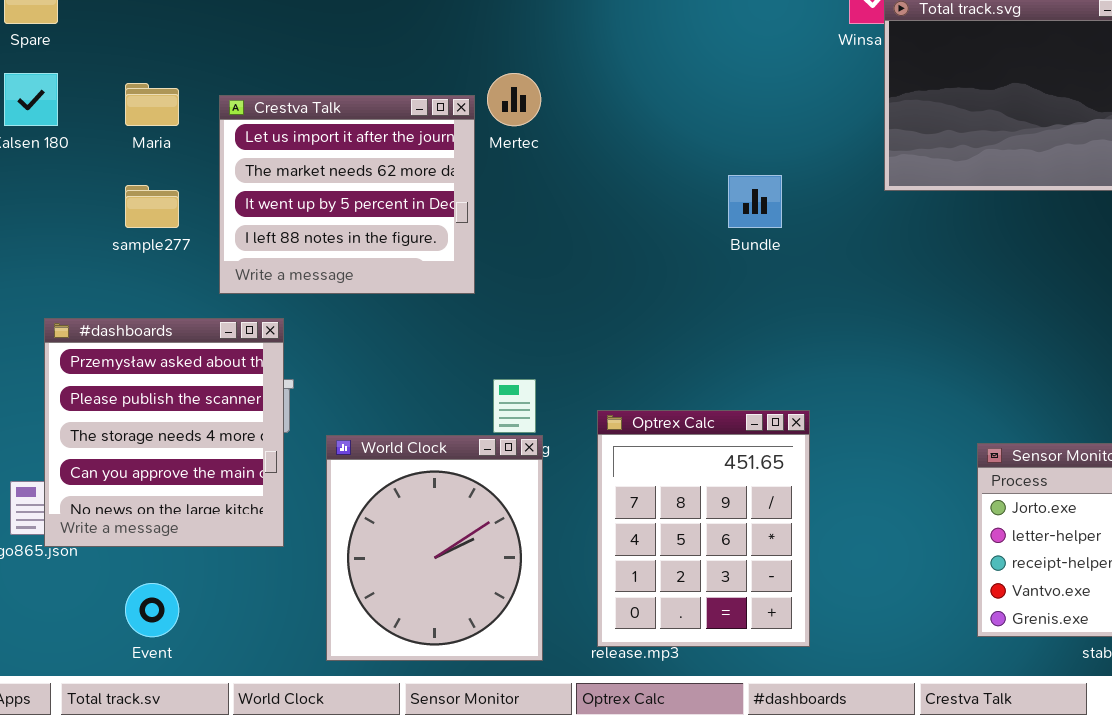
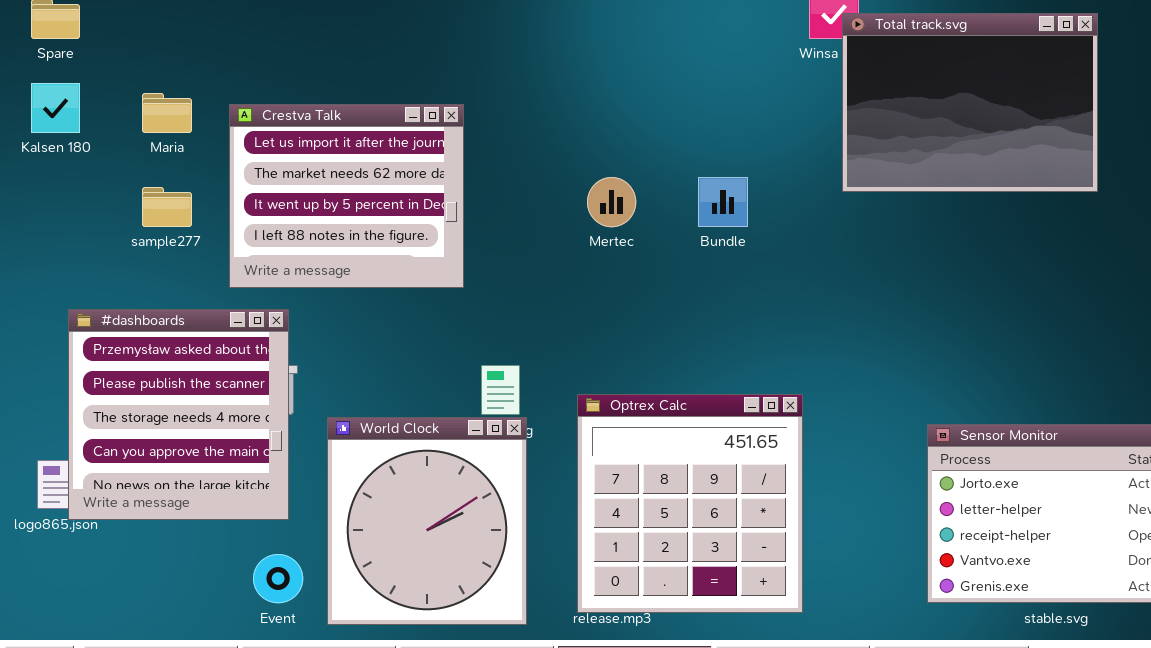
Mertec: [487,73,541,126] -> [587,177,636,227], moved
Optrex Calc: [597,410,810,647] -> [577,394,803,613], resized
Event: [125,583,179,637] -> [253,554,303,603], moved

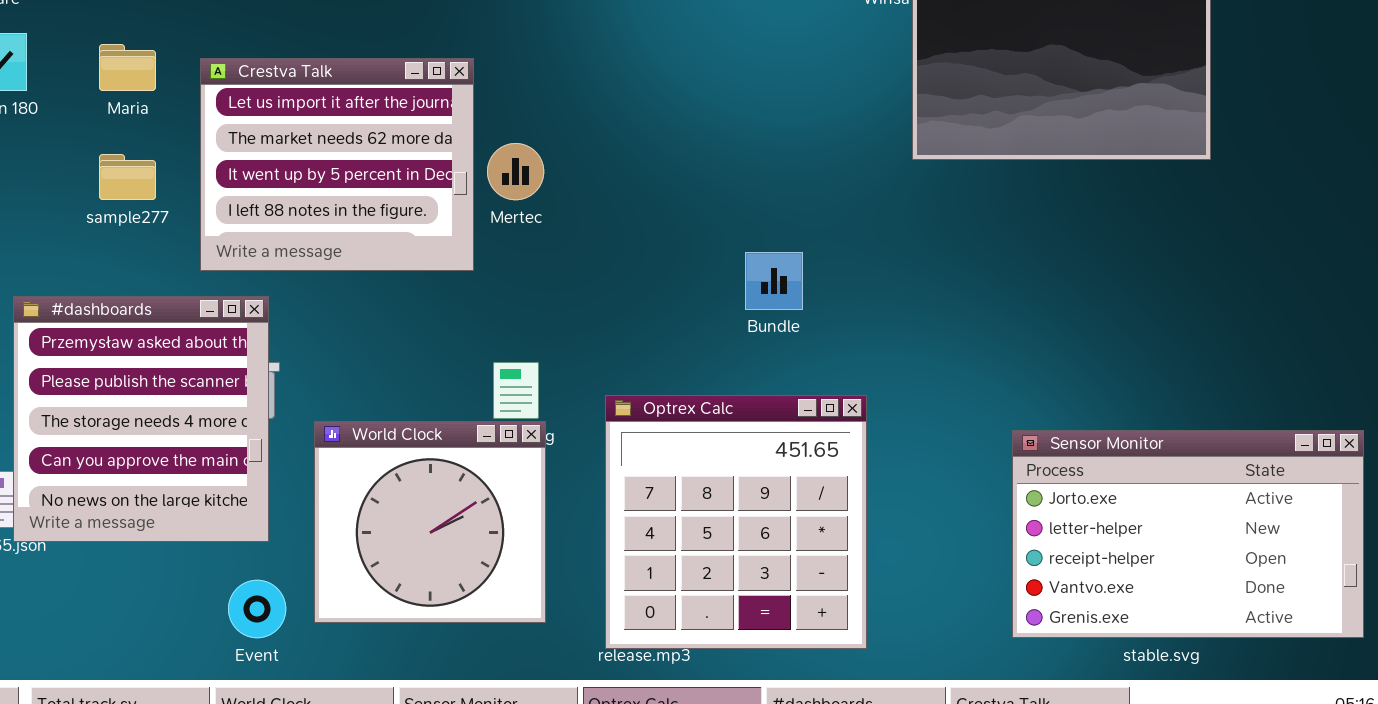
Mertec: [587,177,636,227] -> [487,143,544,200], moved
Bundle: [698,177,748,227] -> [745,252,803,310], moved
World Clock: [327,417,527,625] -> [314,421,546,623], resized

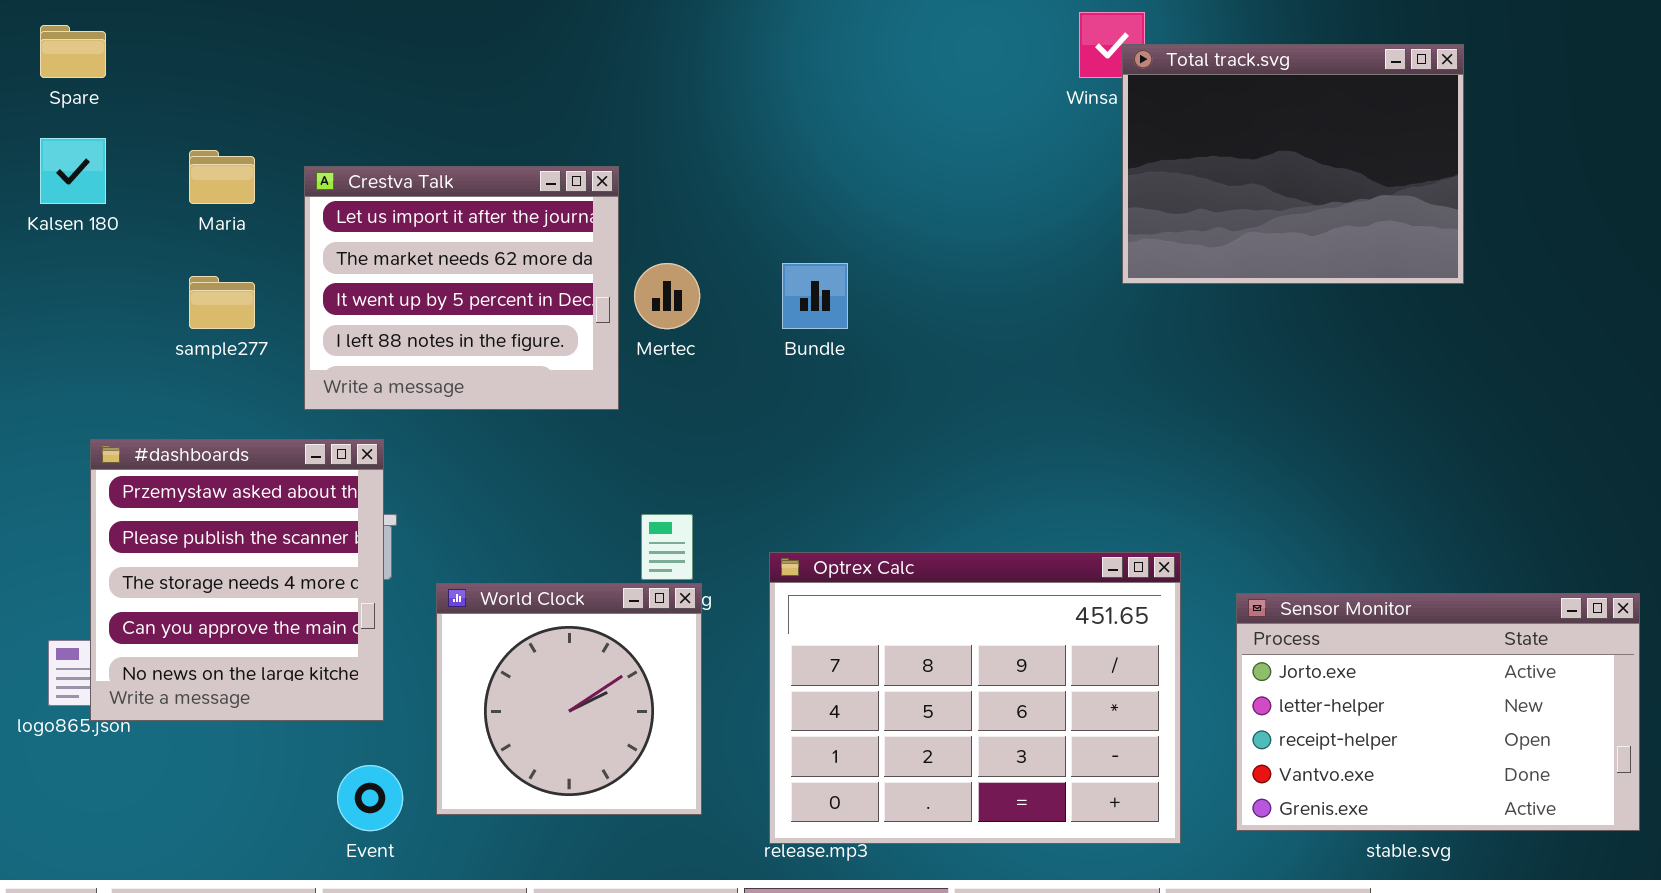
Bundle: [745,252,803,310] -> [782,263,848,329], moved
Optrex Calc: [605,395,867,649] -> [769,552,1181,844], resized

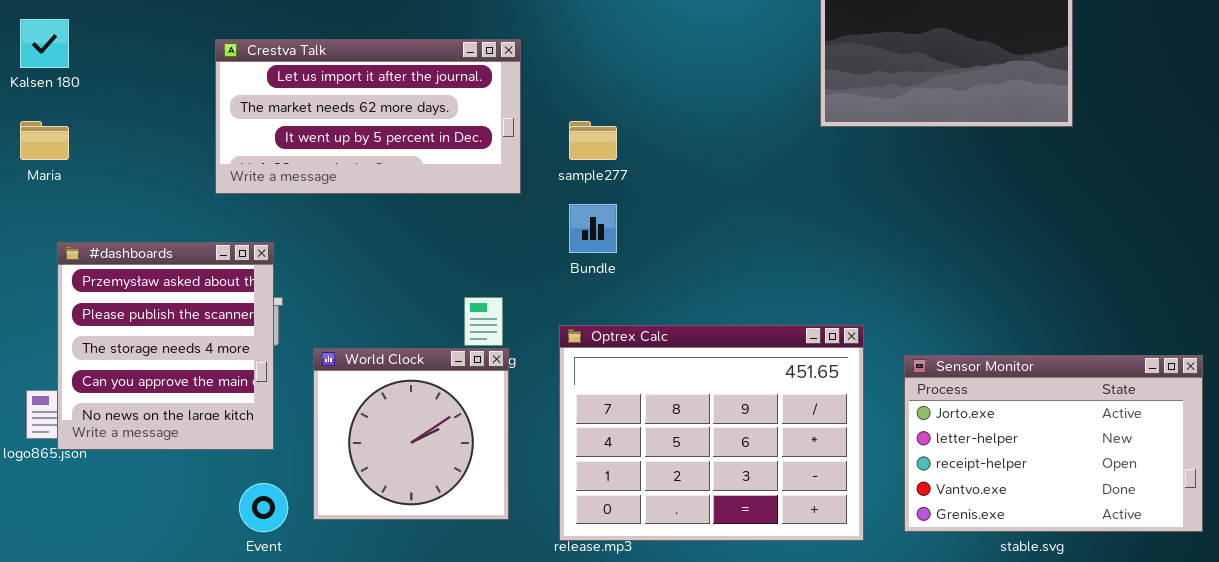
Maria: [189,150,255,204] -> [20,121,69,160], moved
Crestva Talk: [304,166,619,410] -> [215,39,521,194], resized
Bundle: [782,263,848,329] -> [569,204,617,253], moved
sample277: [189,276,255,329] -> [569,121,617,160], moved

